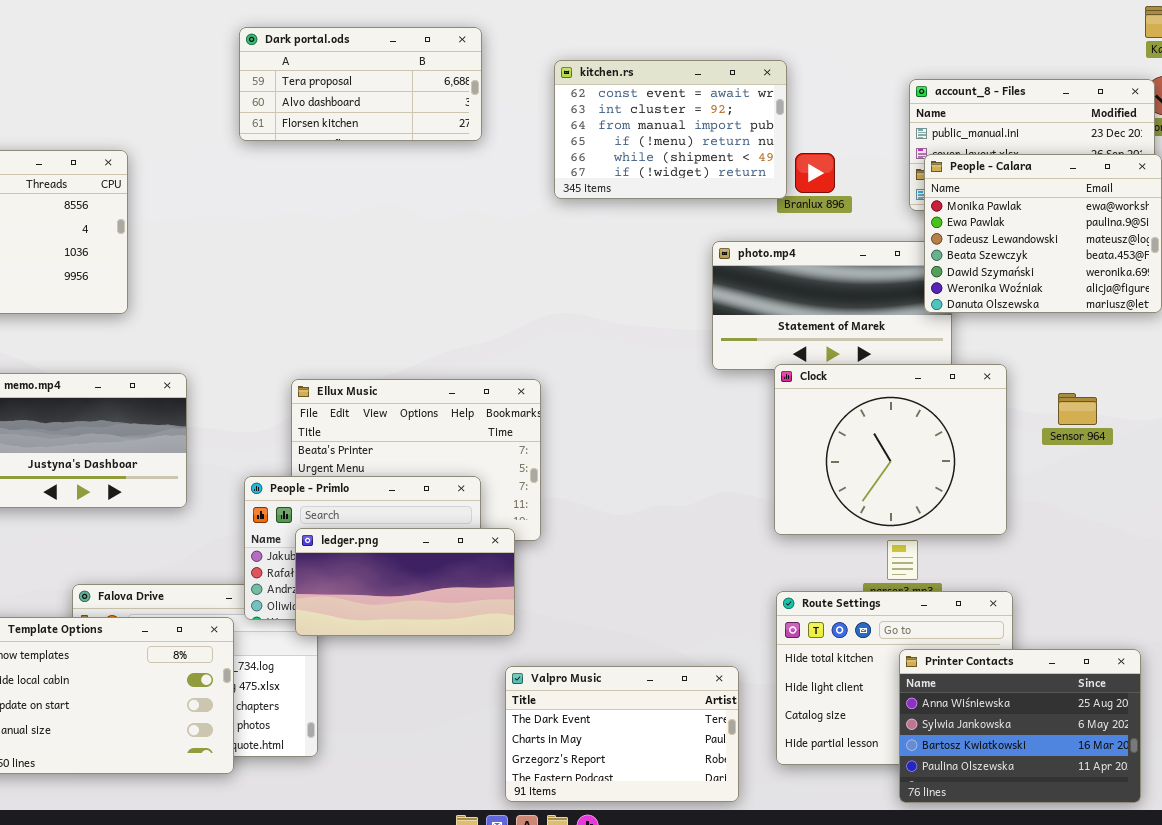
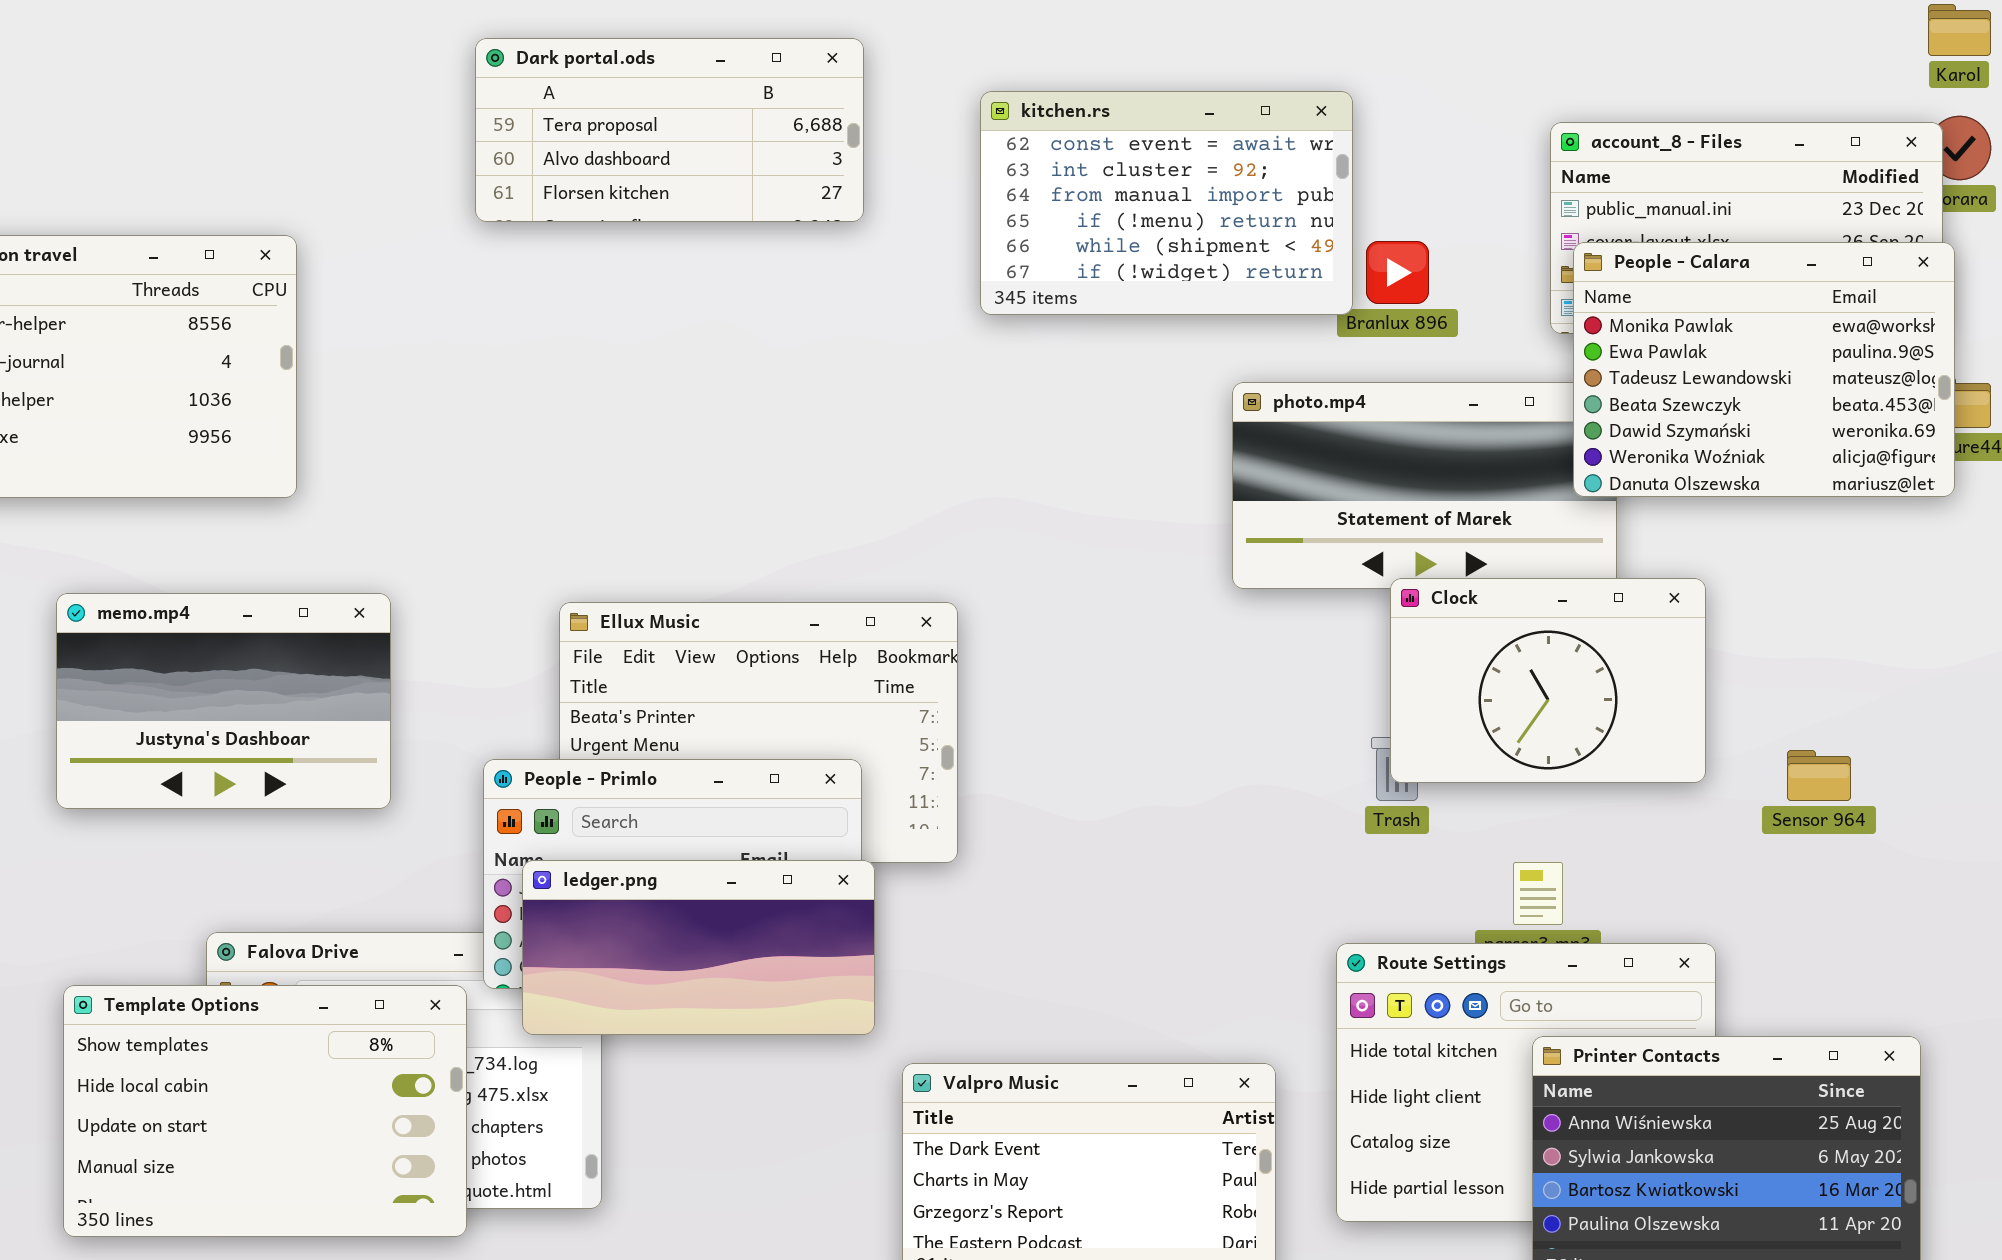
Clock: [774,364,1007,535] -> [1390,578,1706,783], resized
Sensor 964: [1058,393,1097,425] -> [1787,750,1851,801], moved
ledger.png: [295,528,515,636] -> [522,860,875,1035], moved

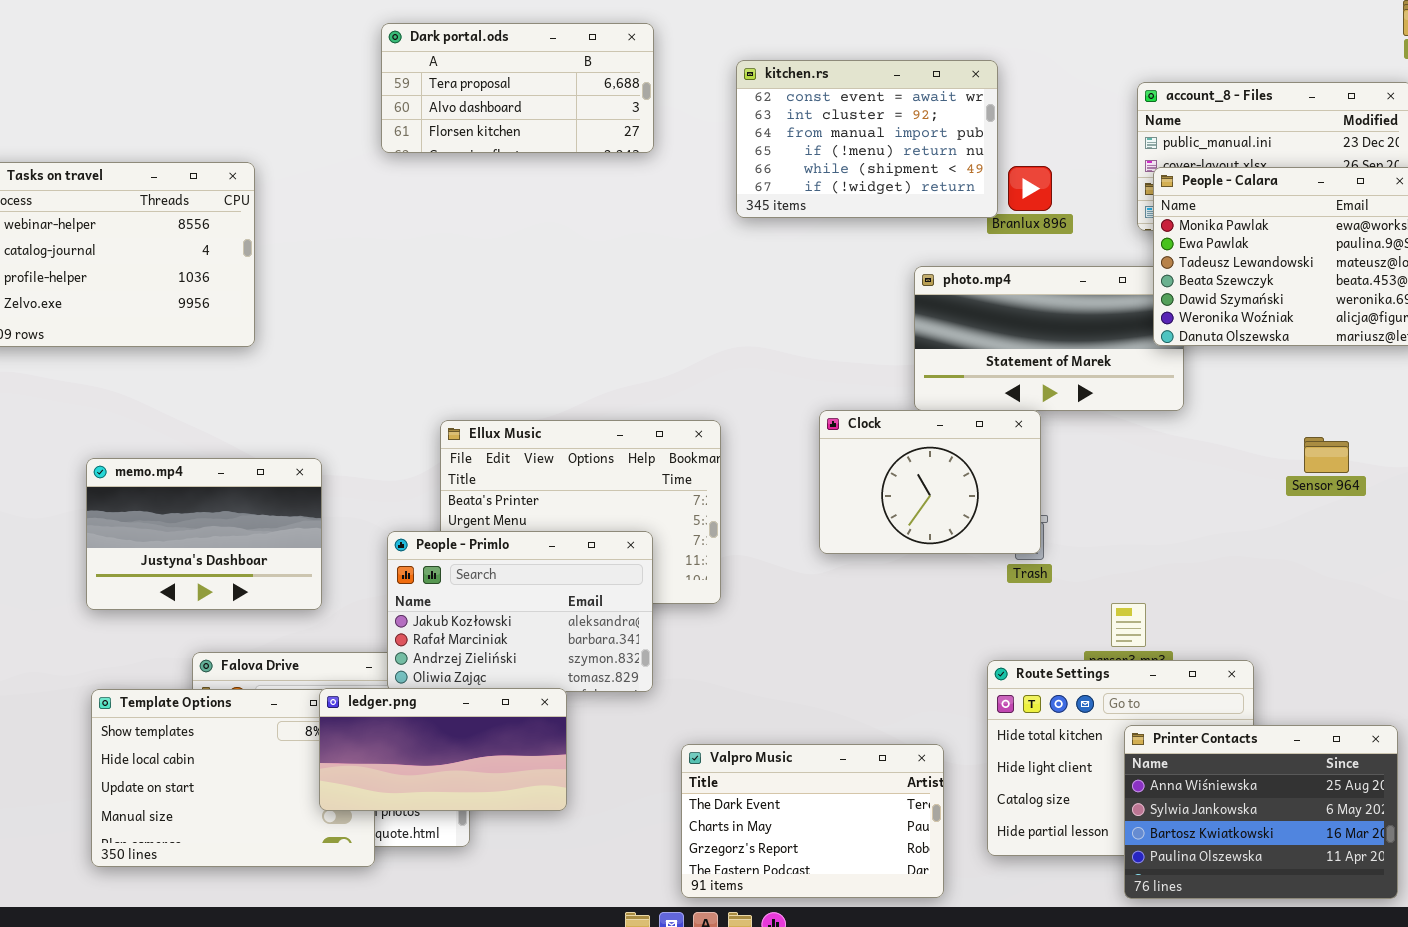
Clock: [1390,578,1706,783] -> [819,410,1041,554], moved
memo.mp4: [56,593,391,809] -> [86,458,322,610], moved
Sensor 964: [1787,750,1851,801] -> [1304,437,1349,473], moved
ledger.png: [522,860,875,1035] -> [319,688,567,811], moved

